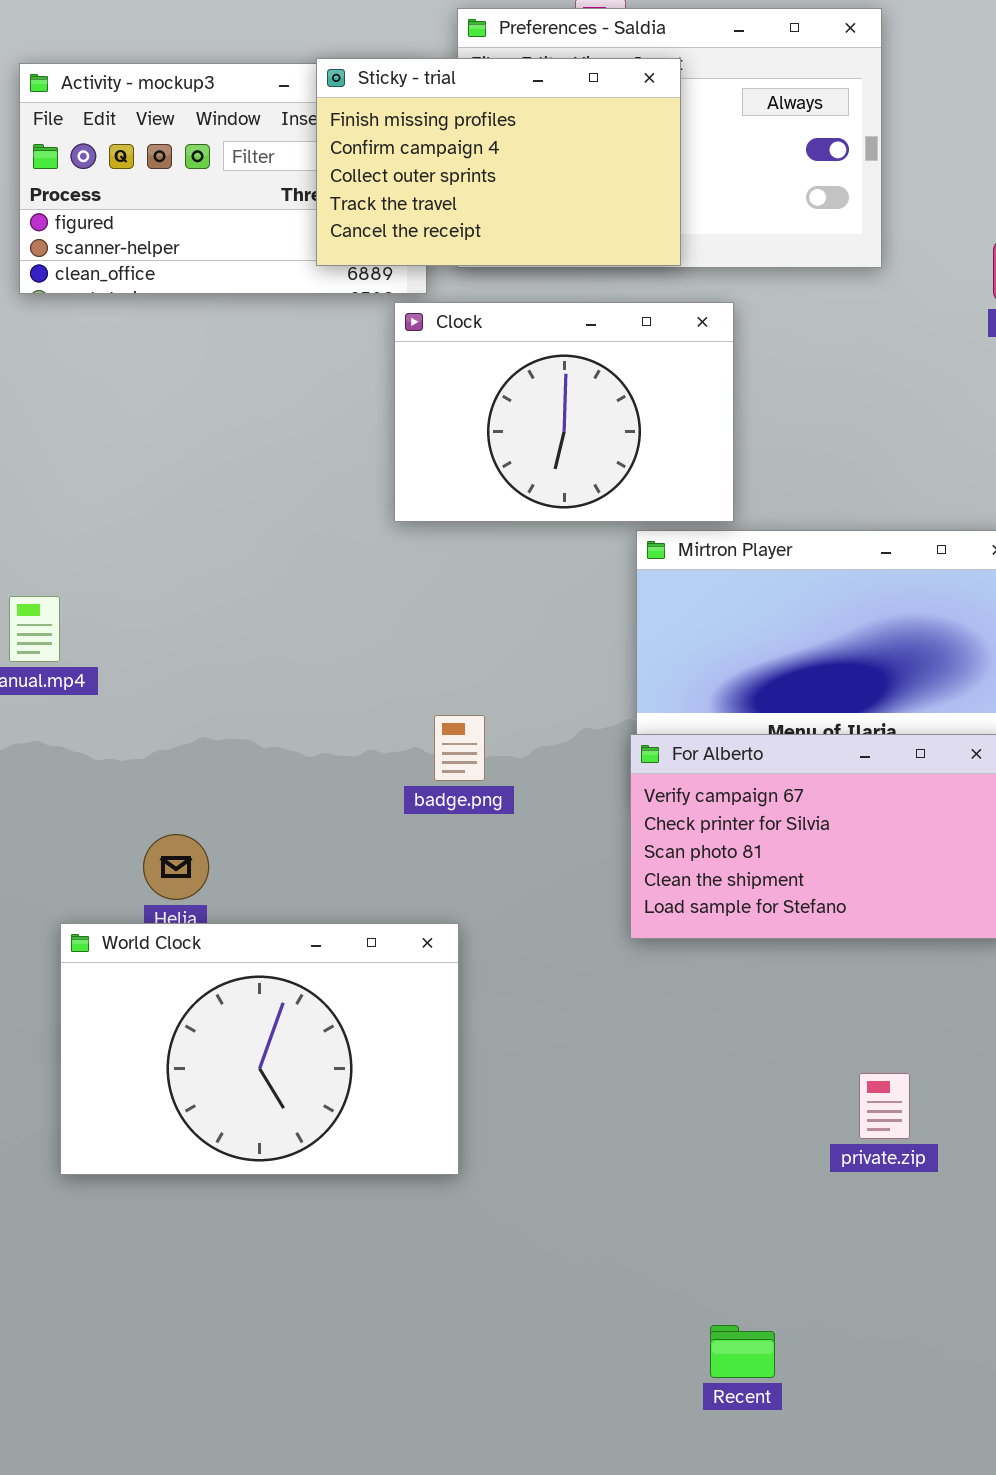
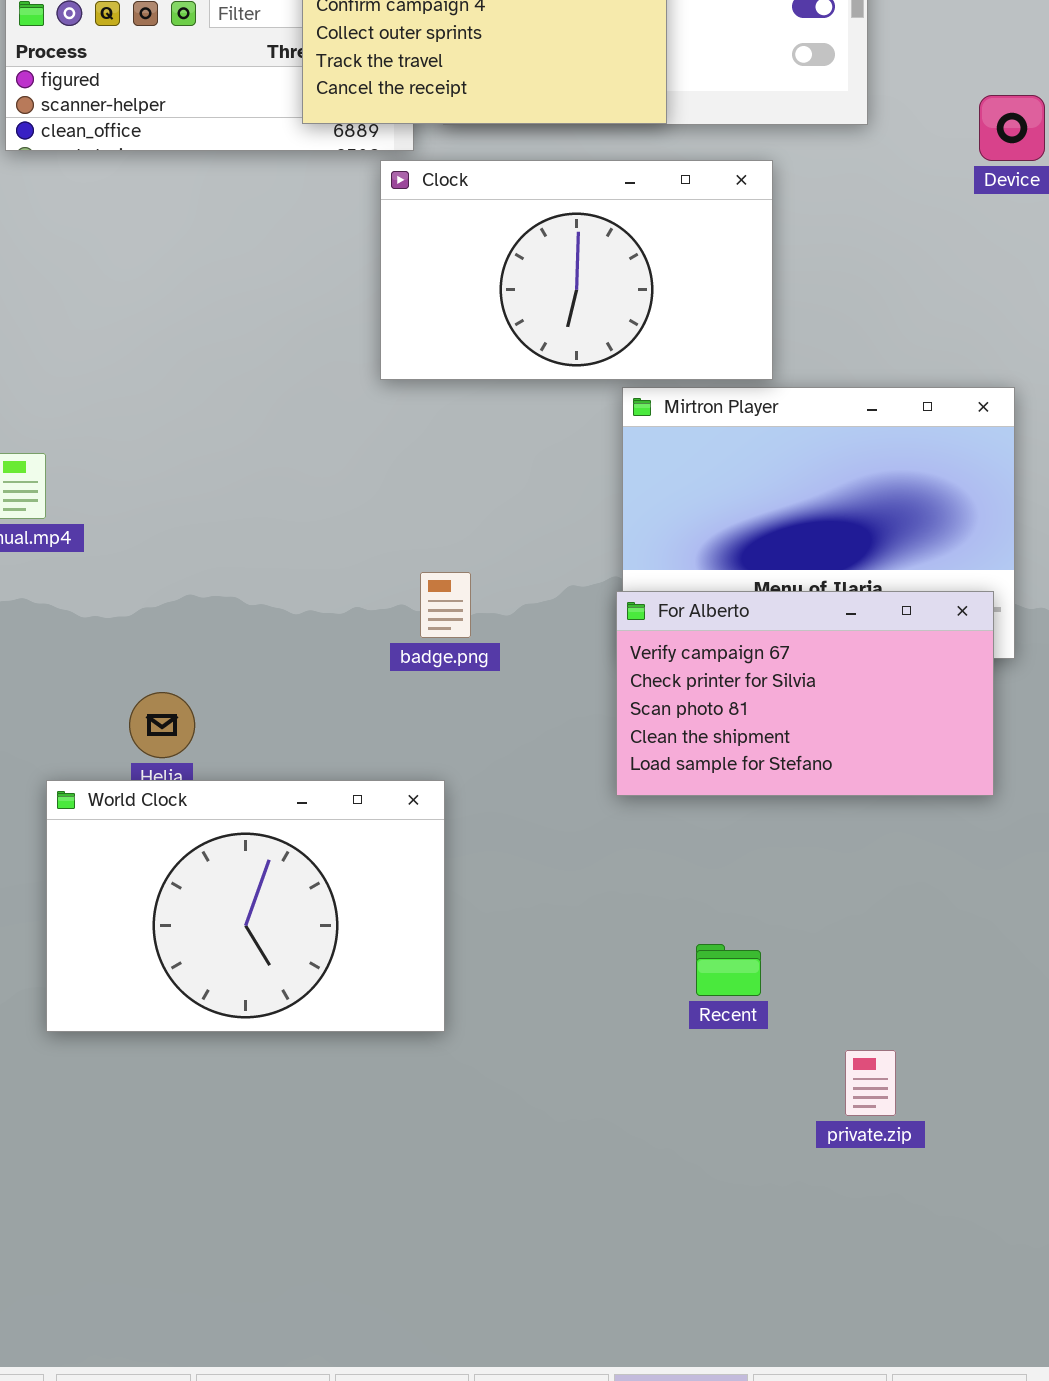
Clock: [394,302,734,522] -> [380,160,773,380], resized
private.zip: [859,1073,910,1139] -> [845,1050,896,1116], moved
Recent: [710,1325,775,1378] -> [696,944,761,996], moved

